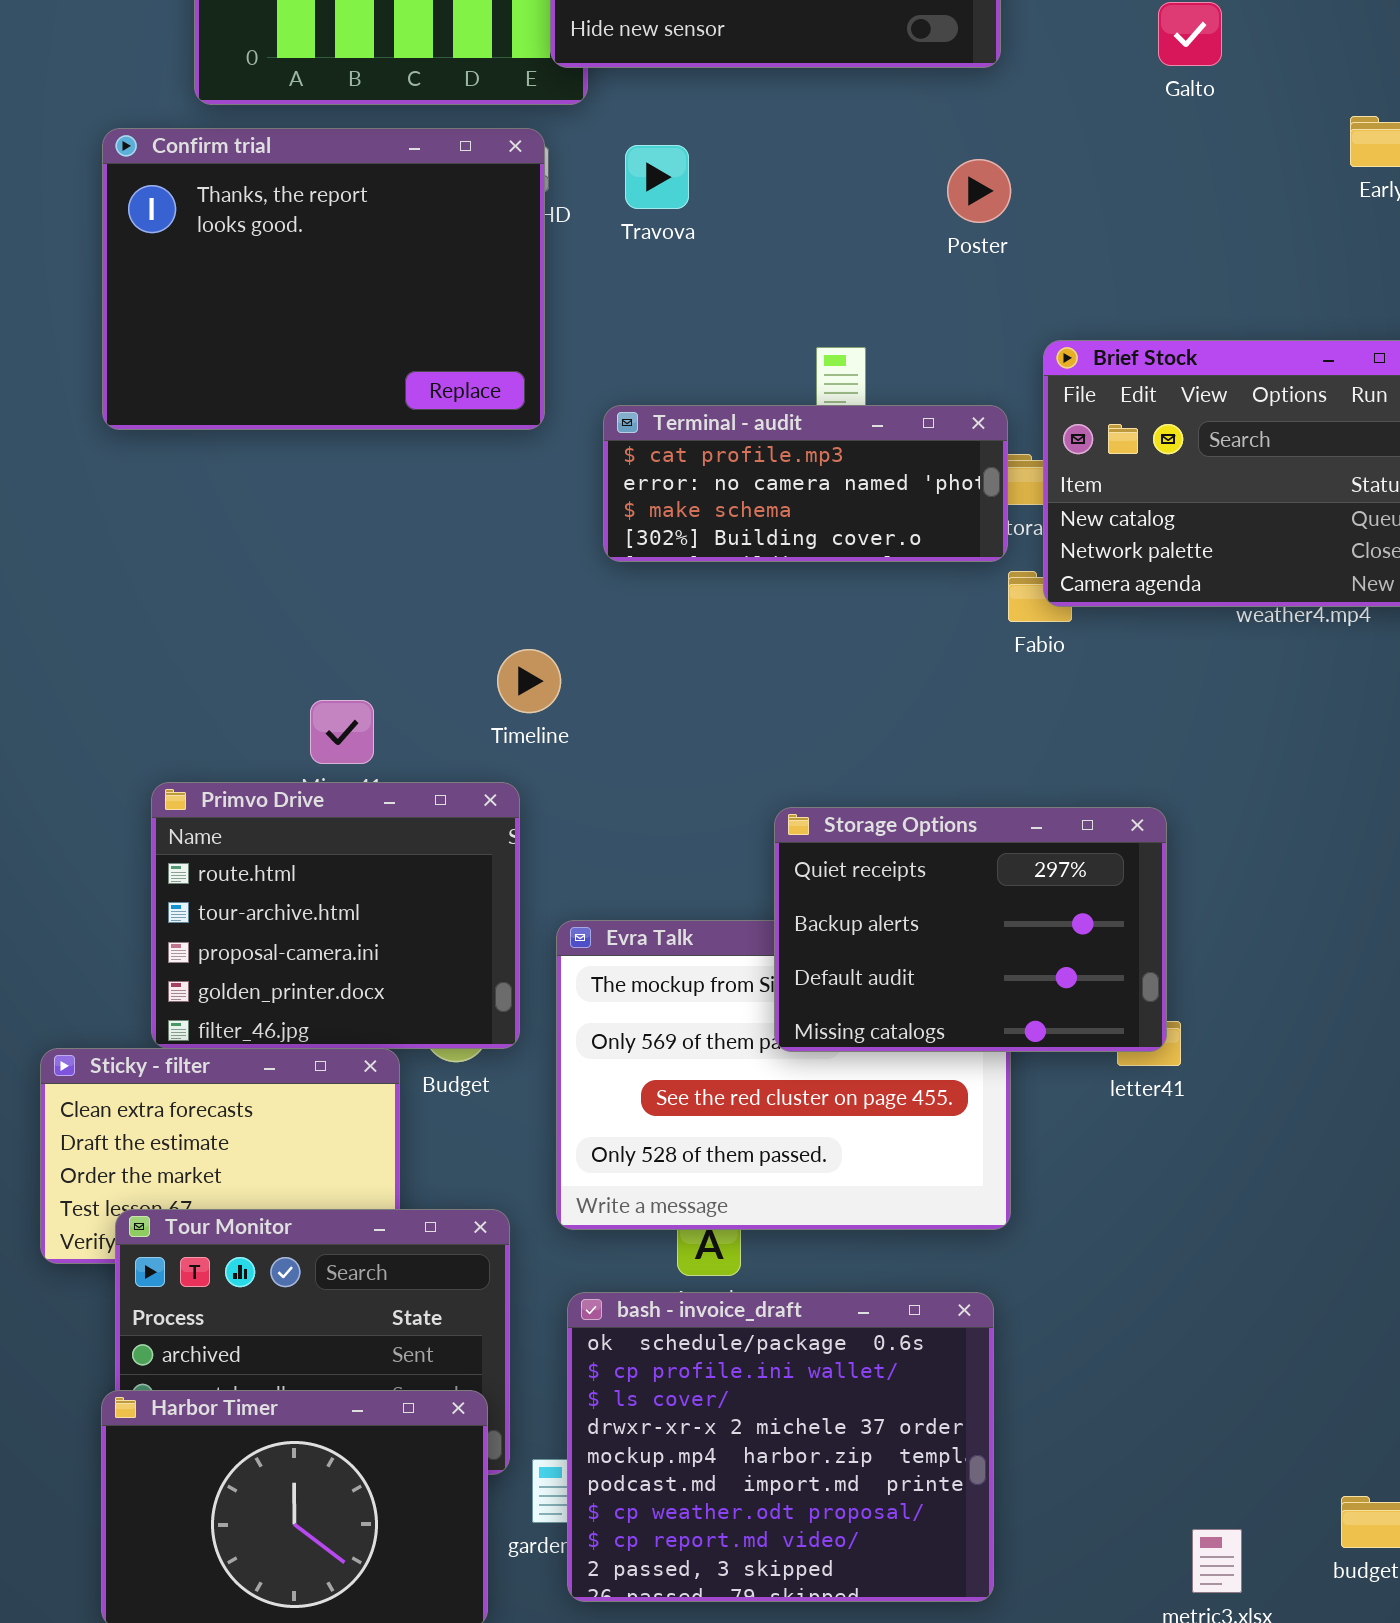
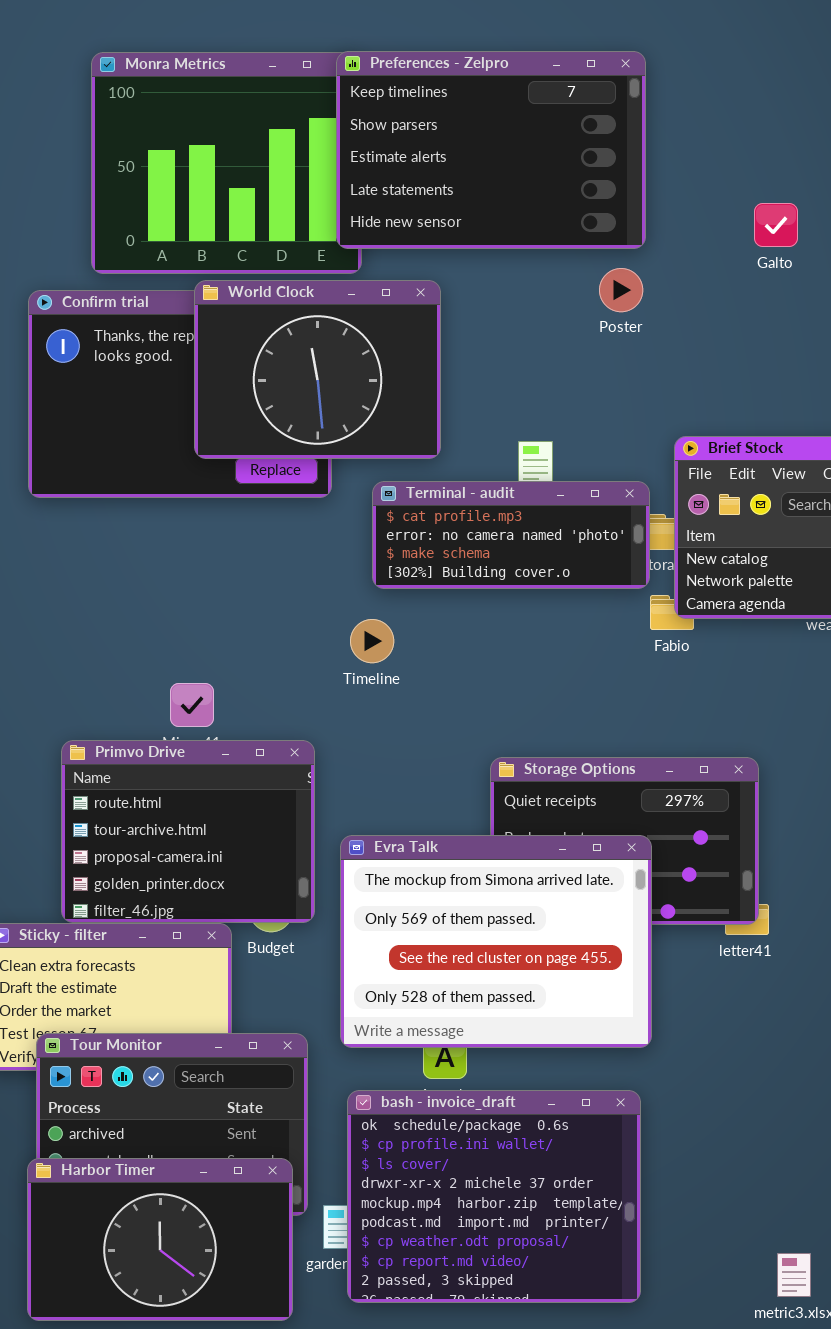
World Clock: none -> [194,280,441,459], opened
Poster: [947,159,1011,223] -> [599,268,643,312], moved
Timeline: [497,649,561,713] -> [350,619,394,663], moved
Evra Talk: [556,920,1011,1230] -> [340,835,652,1048], raised

